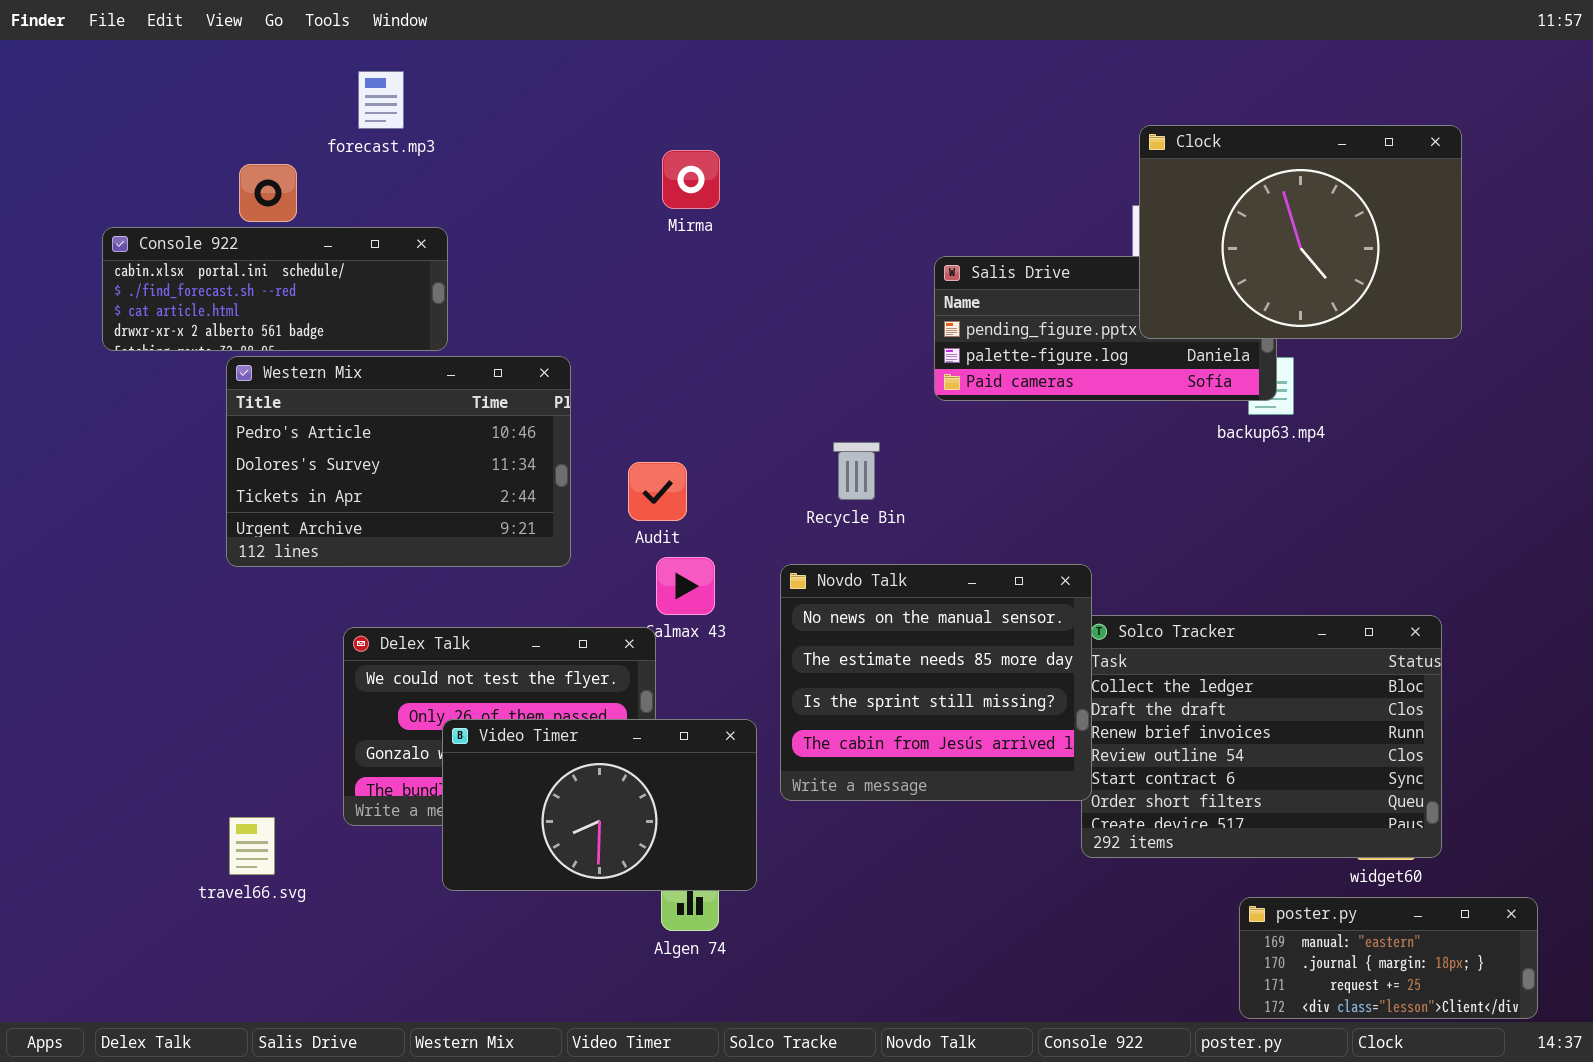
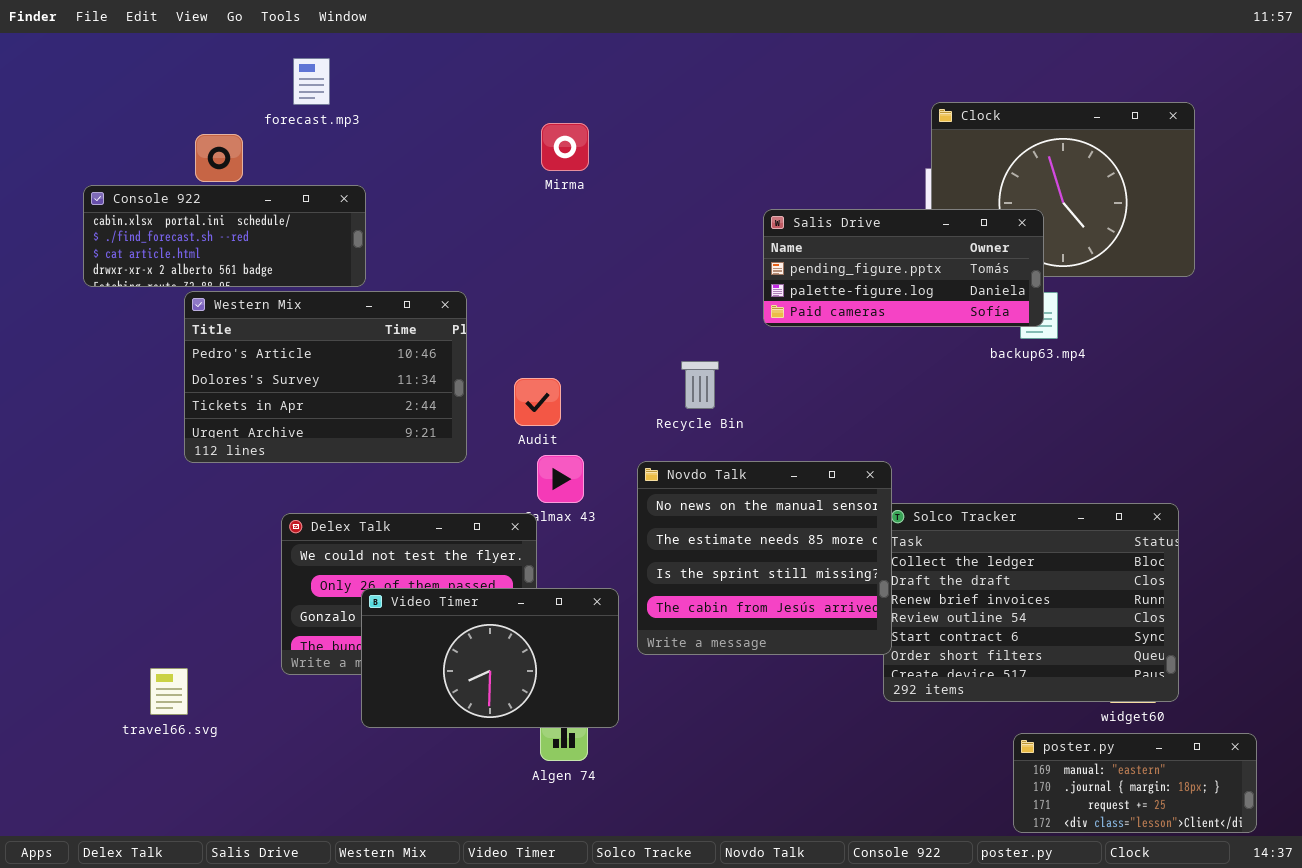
Salis Drive: [934,256,1277,401] -> [763,209,1044,327], raised
travel66.svg: [229,817,275,875] -> [150,668,188,715], moved

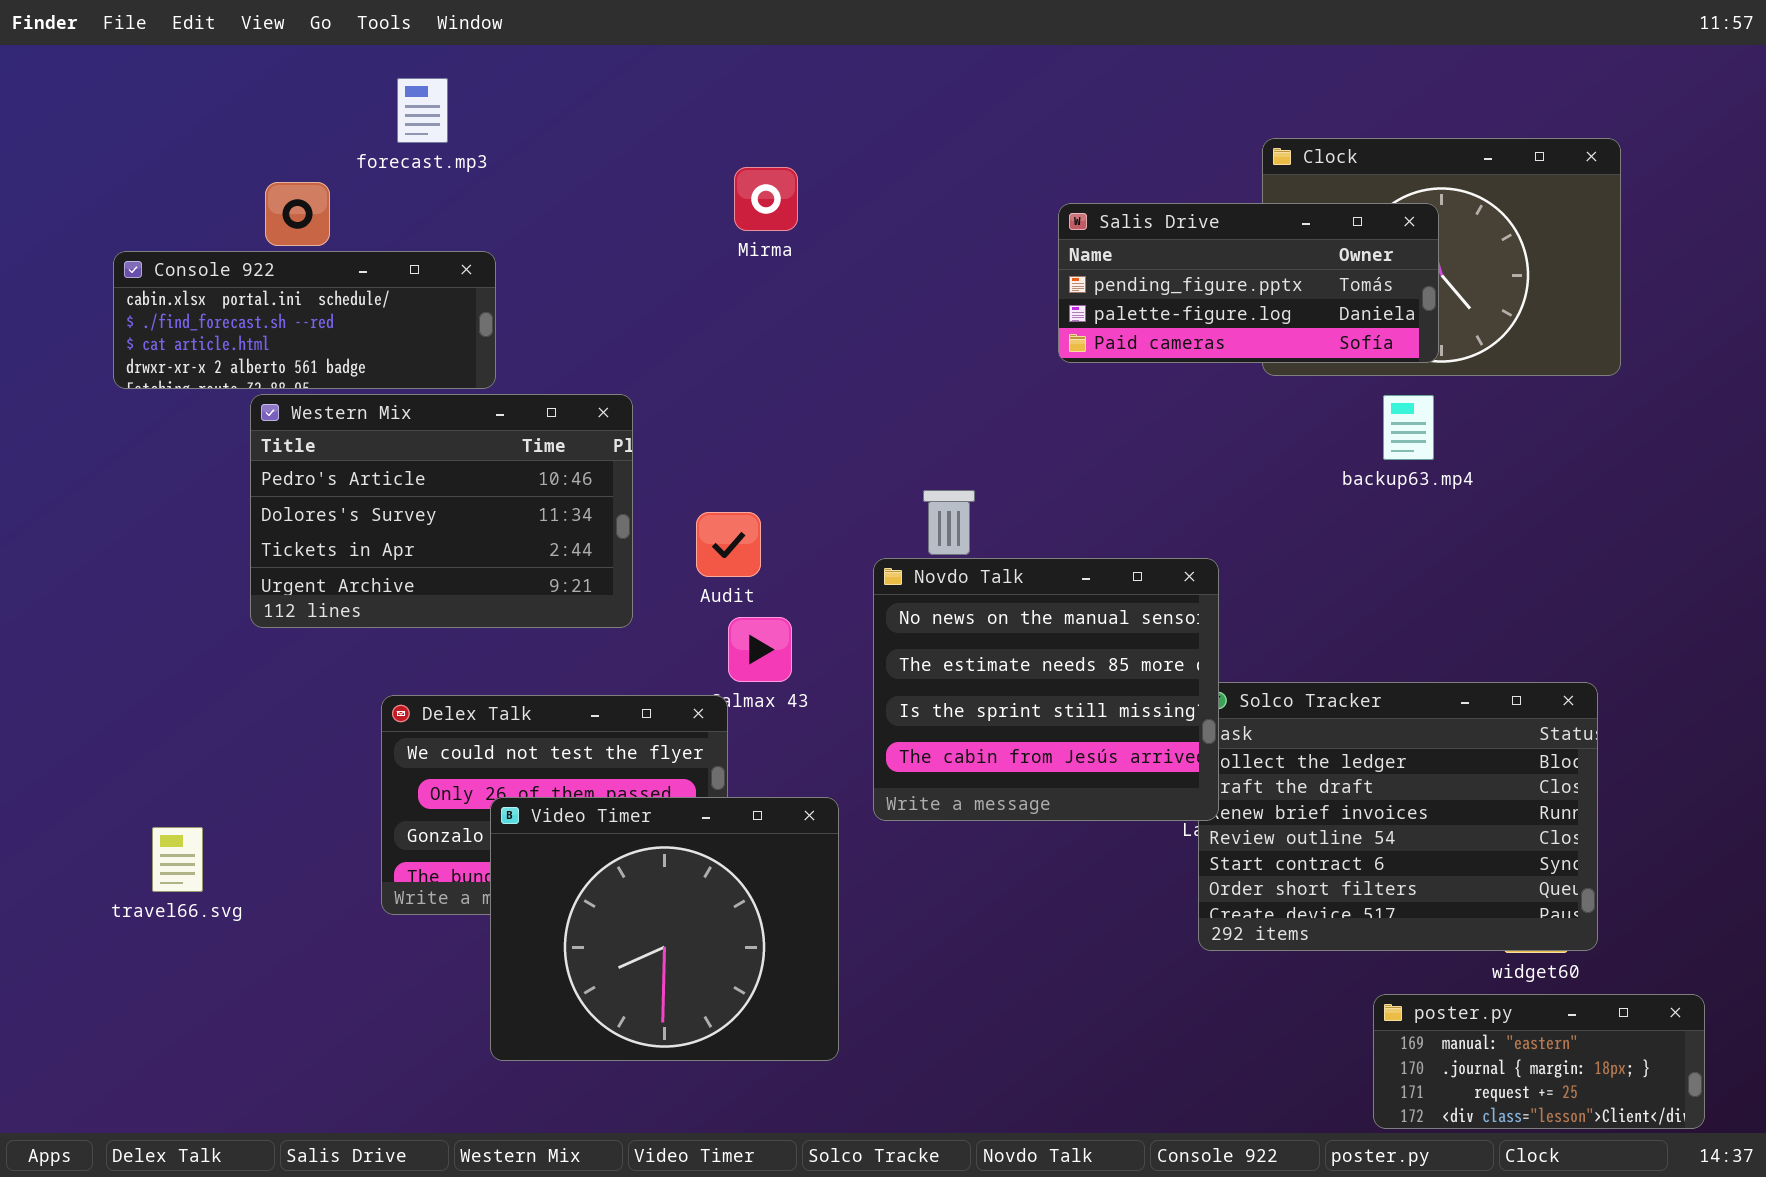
Salis Drive: [763,209,1044,327] -> [1058,203,1439,363], moved
Novdo Talk: [637,461,892,655] -> [873,558,1219,821], moved
Video Timer: [361,588,619,728] -> [490,797,839,1061], resized
travel66.svg: [150,668,188,715] -> [152,827,203,892], moved

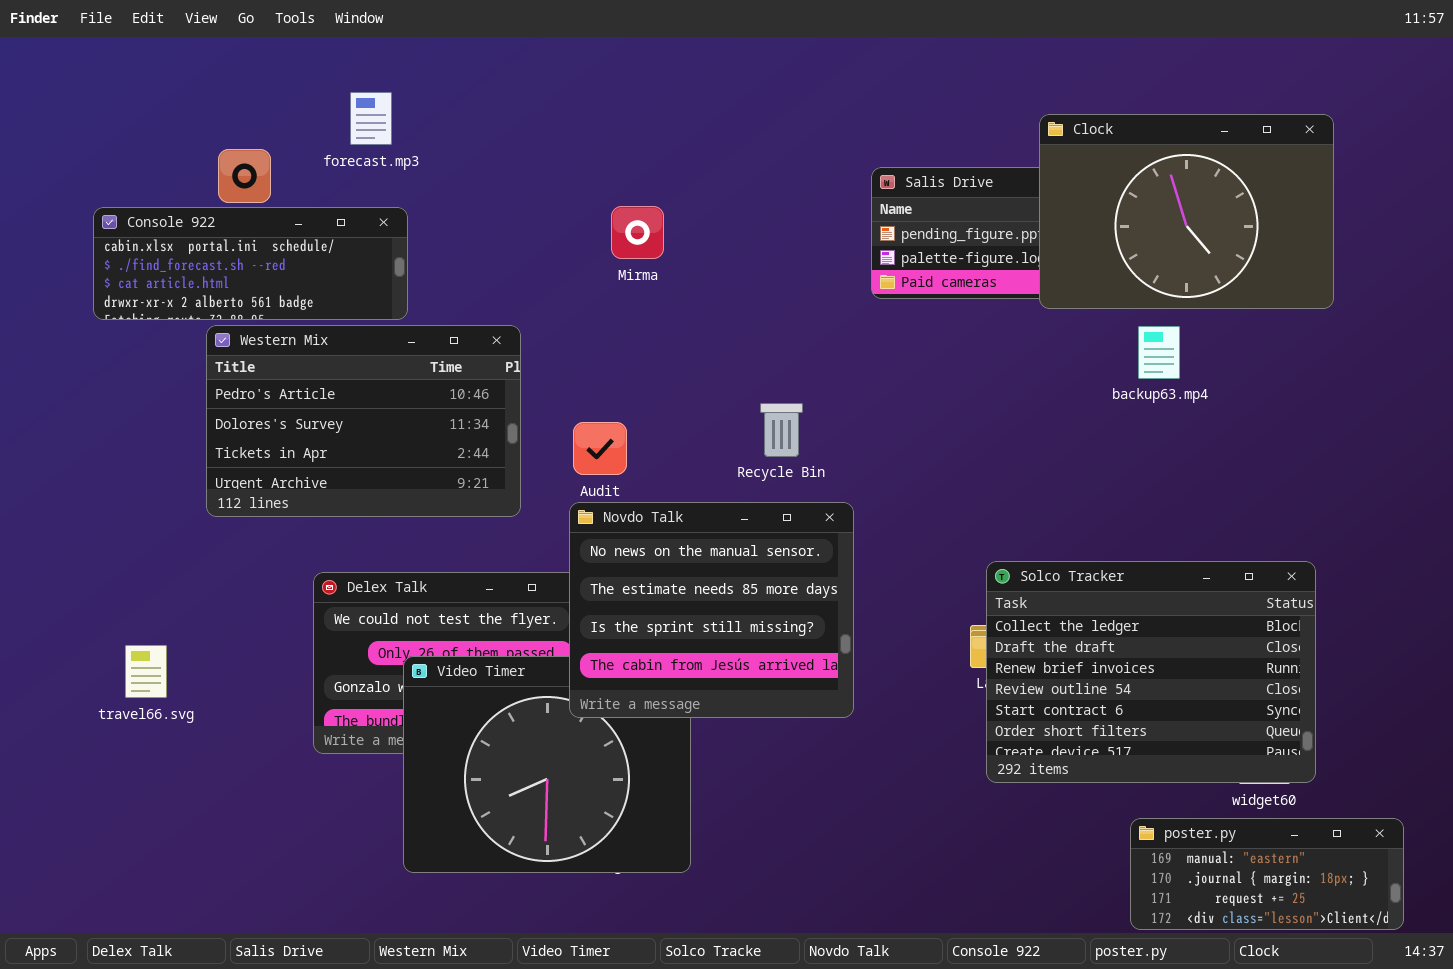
forecast.mp3: [397,78,448,143] -> [350,92,392,145], moved
Clock: [1262,138,1621,376] -> [1039,114,1334,309], raised
Mirma: [734,167,798,231] -> [611,206,664,259], moved
Novdo Talk: [873,558,1219,821] -> [569,502,854,718], moved
travel66.svg: [152,827,203,892] -> [125,645,167,698], moved

